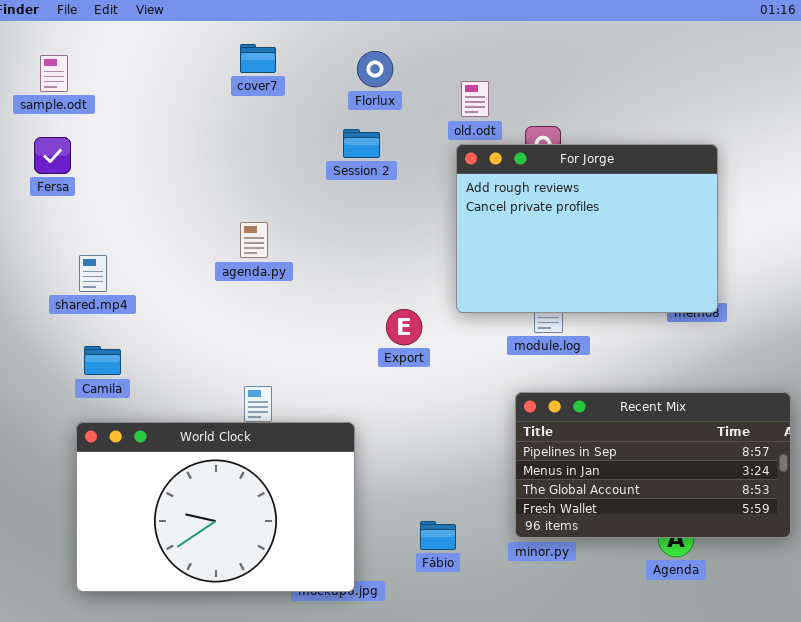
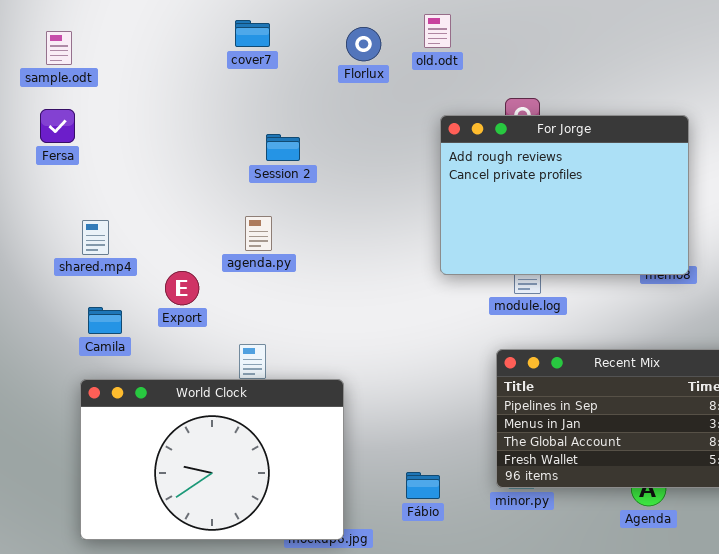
old.odt: [461,81,489,117] -> [424,14,451,48], moved
Session 2: [343,129,380,158] -> [266,134,300,161], moved
agenda.py: [240,222,268,258] -> [245,216,272,251], moved
Export: [386,309,422,345] -> [165,271,199,305], moved

